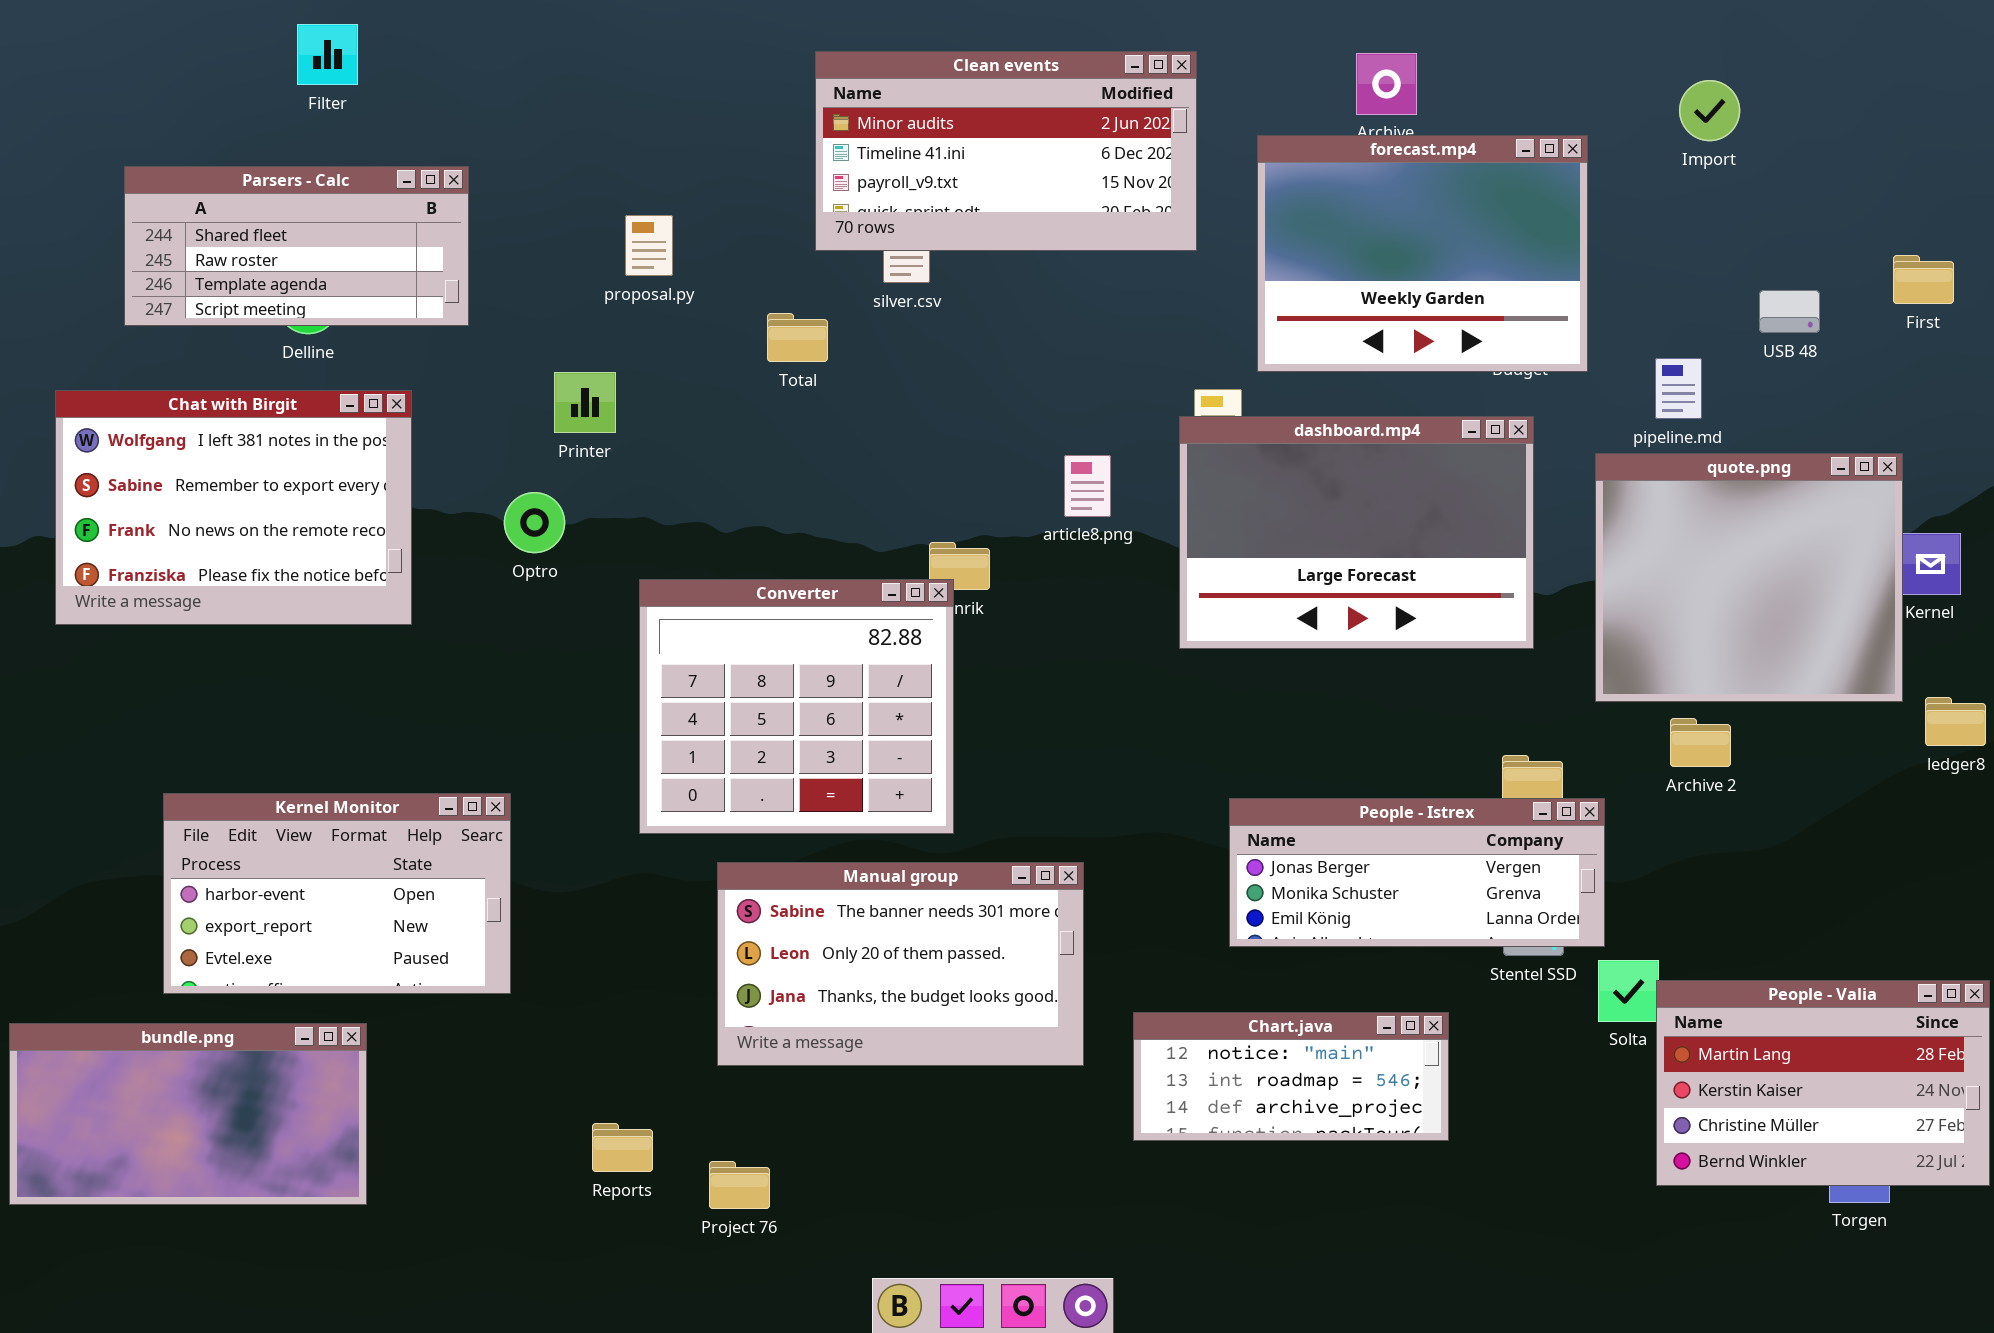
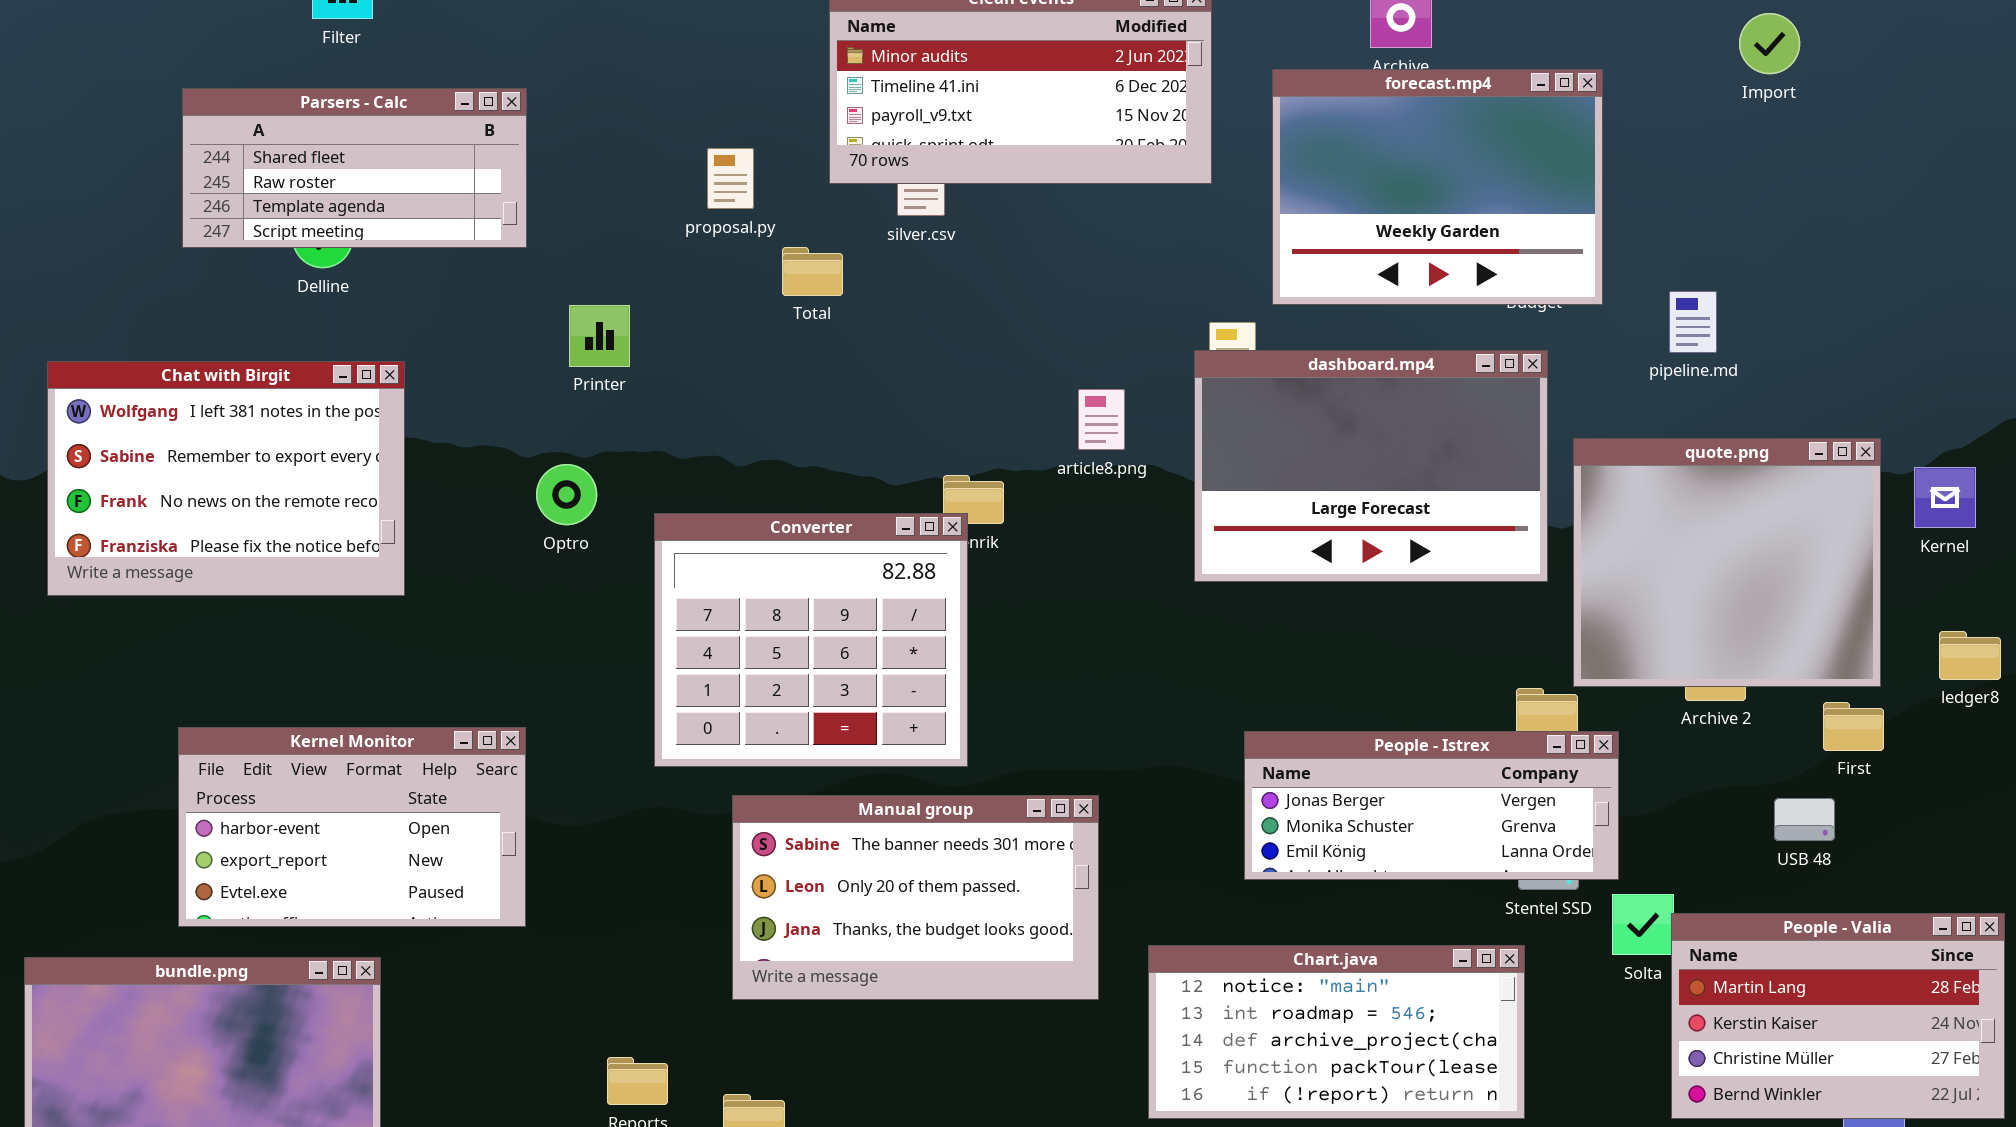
Import: [1679,80,1740,141] -> [1739,13,1800,74], moved
Parsers - Calc: [124,166,469,326] -> [182,88,527,248], moved
proposal.py: [625,215,673,276] -> [707,148,754,209], moved
First: [1893,255,1954,304] -> [1823,702,1884,751], moved
USB 48: [1759,290,1820,333] -> [1774,798,1835,841], moved
Chat with Birgit: [55,390,412,625] -> [47,361,405,596], moved
quote.png: [1595,453,1903,702] -> [1573,438,1881,687], moved
Optro: [504,492,565,553] -> [536,464,597,525], moved
Chart.java: [1133,1012,1449,1141] -> [1148,945,1525,1119], resized

